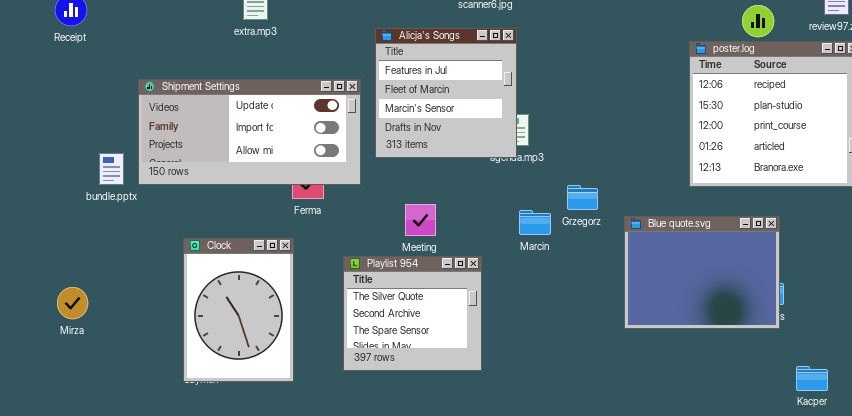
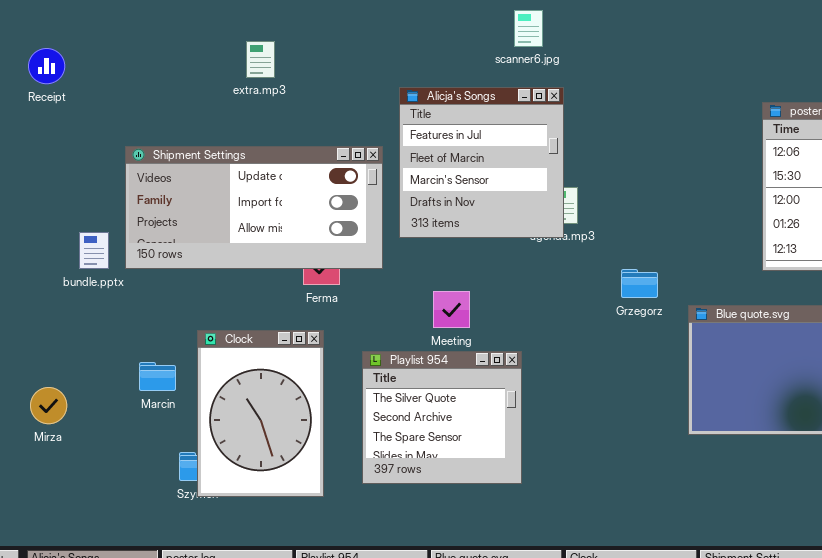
Marcin: [519,210,551,235] -> [139,362,176,391], moved
Clock: [183,238,294,382] -> [197,330,324,497], moved

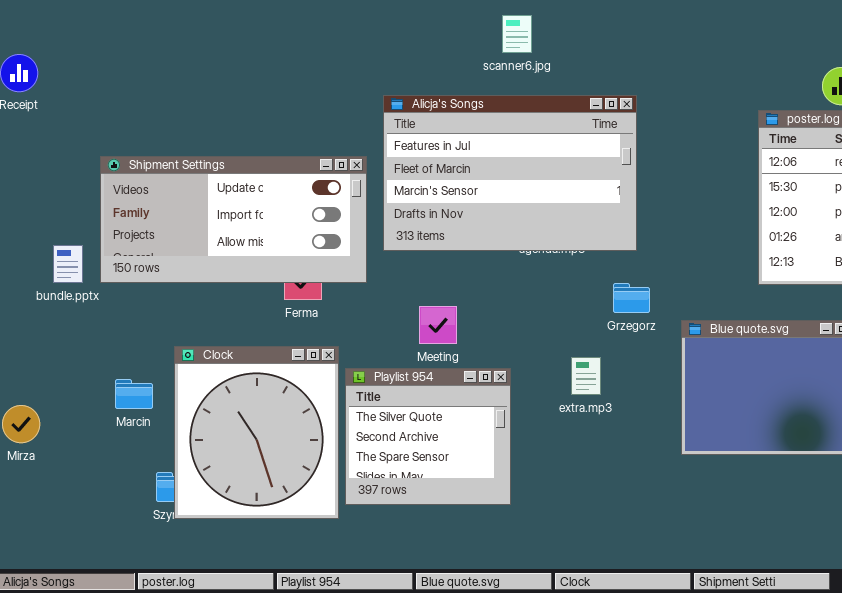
extra.mp3: [246,41,275,78] -> [571,357,601,395], moved
Alicja's Songs: [399,87,564,238] -> [383,95,637,251], resized
Clock: [197,330,324,497] -> [174,346,339,519], resized

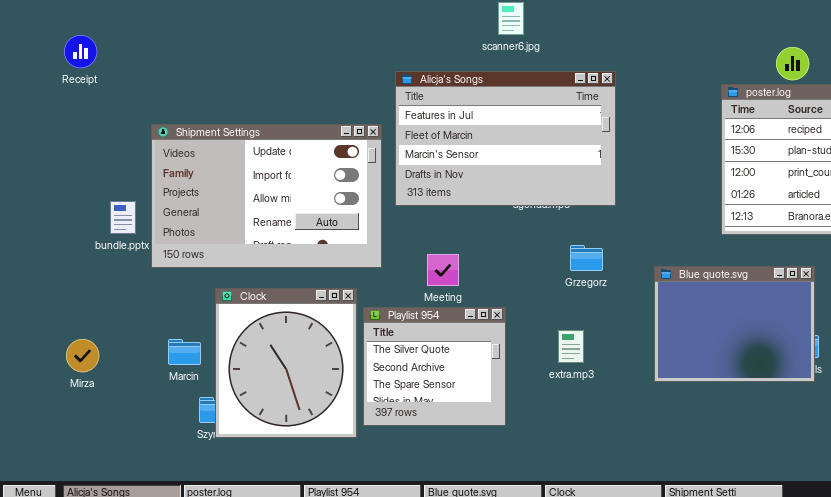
Shipment Settings: [100,156,367,283] -> [151,124,382,268], resized
Grzegorz: [613,283,650,313] -> [570,245,603,271], moved
extra.mp3: [571,357,601,395] -> [558,330,584,363], moved
Marcin: [115,379,153,409] -> [168,339,201,365], moved

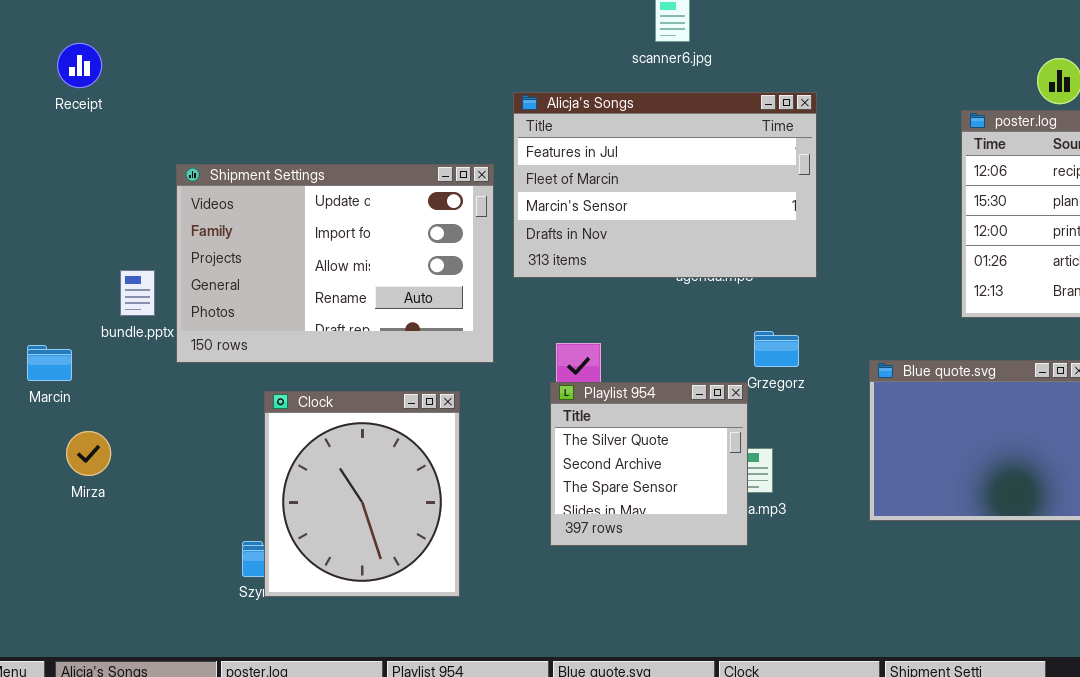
Playlist 954: [363,307,506,426] -> [550,382,748,546], moved
Mirza: [66,339,99,372] -> [66,431,111,476], moved
Marcin: [168,339,201,365] -> [27,345,72,381], moved

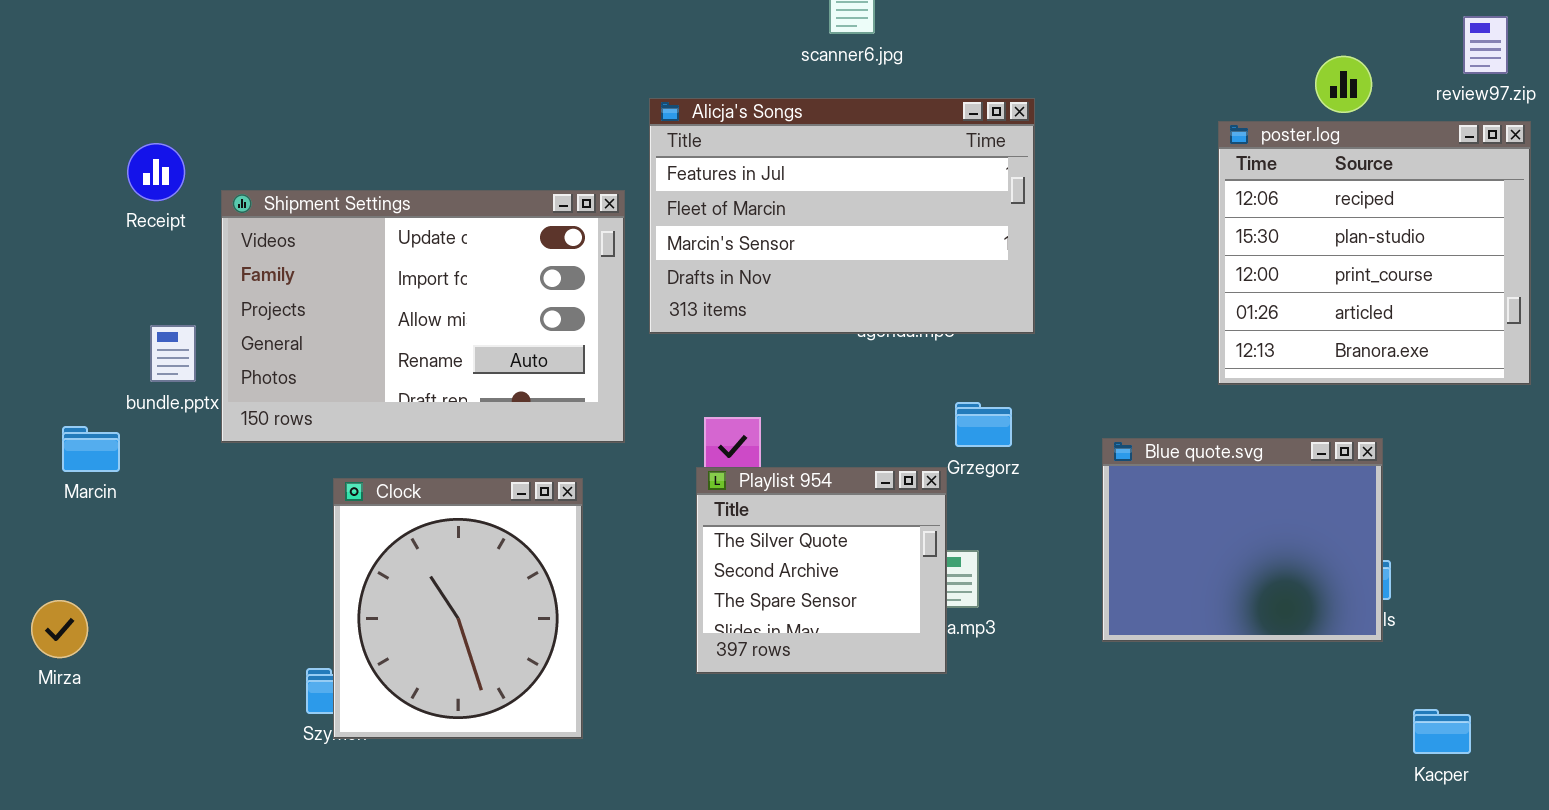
Receipt: [57,43,102,88] -> [127,143,185,201], moved
Marcin: [27,345,72,381] -> [62,426,120,472], moved
Mirza: [66,431,111,476] -> [31,600,88,658], moved

